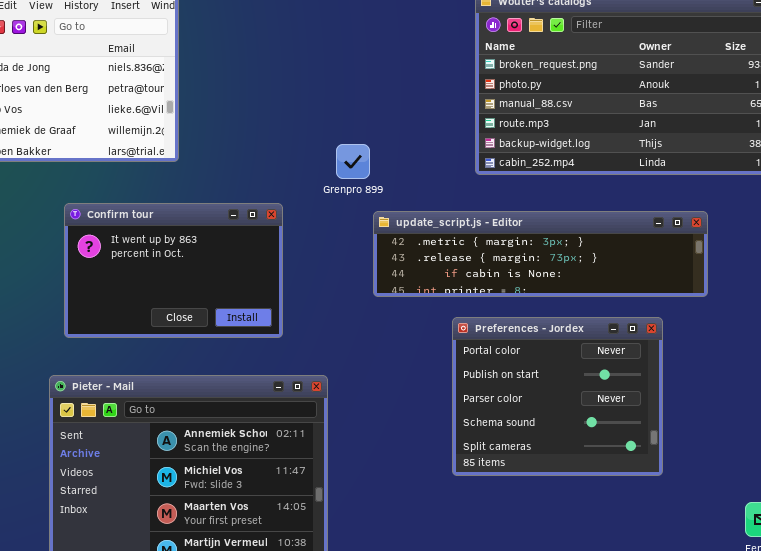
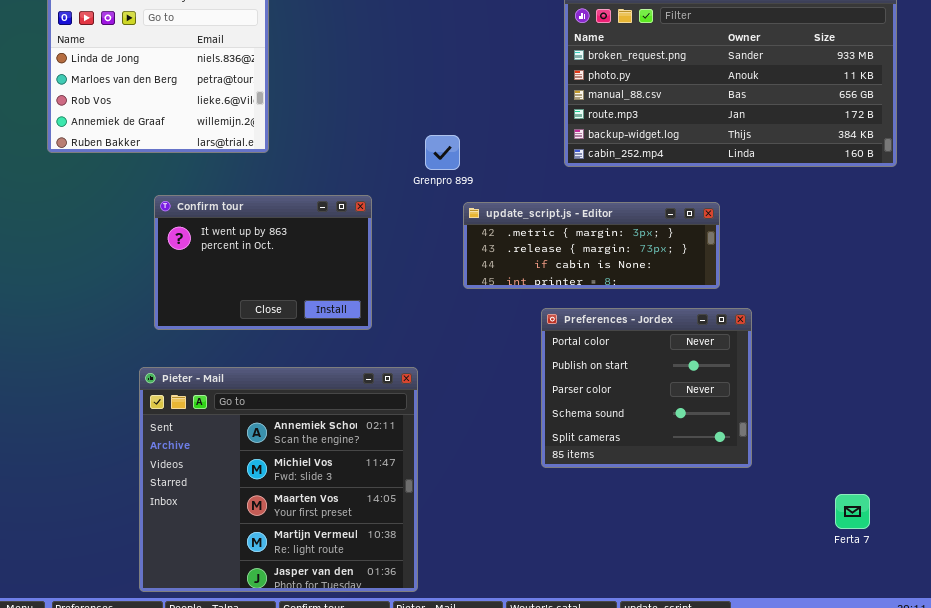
update_script.js - Editor: [373,211,708,297] -> [463,202,720,289], resized

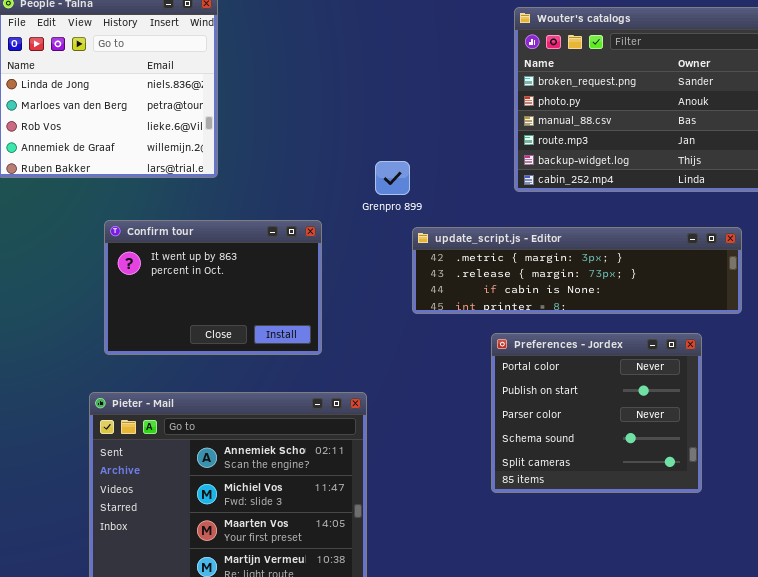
update_script.js - Editor: [463,202,720,289] -> [412,227,742,314], resized

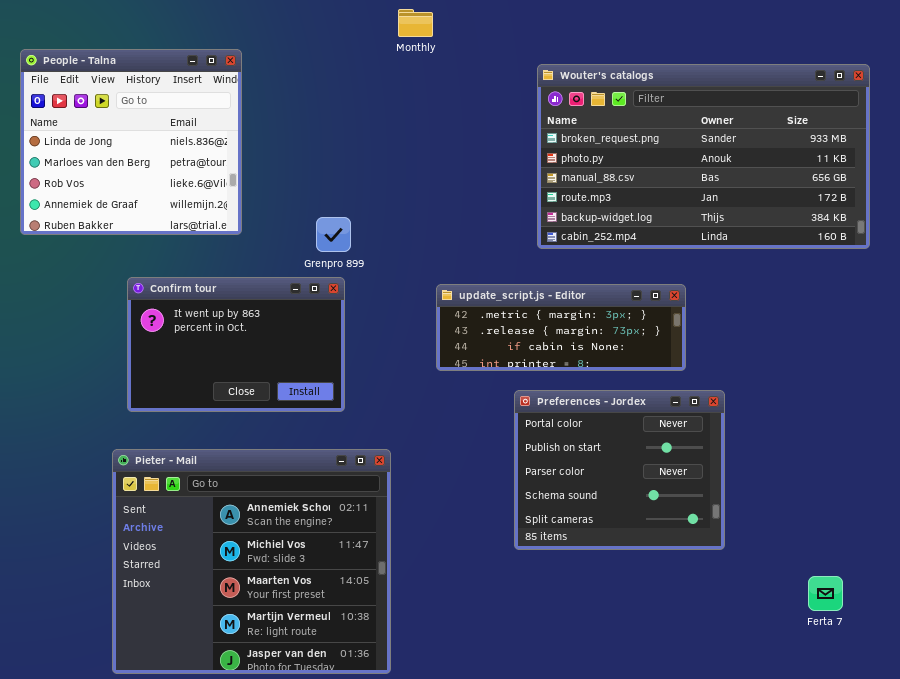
Grenpro 899: [375,161,410,195] -> [316,217,351,252], moved
update_script.js - Editor: [412,227,742,314] -> [436,284,686,371], resized

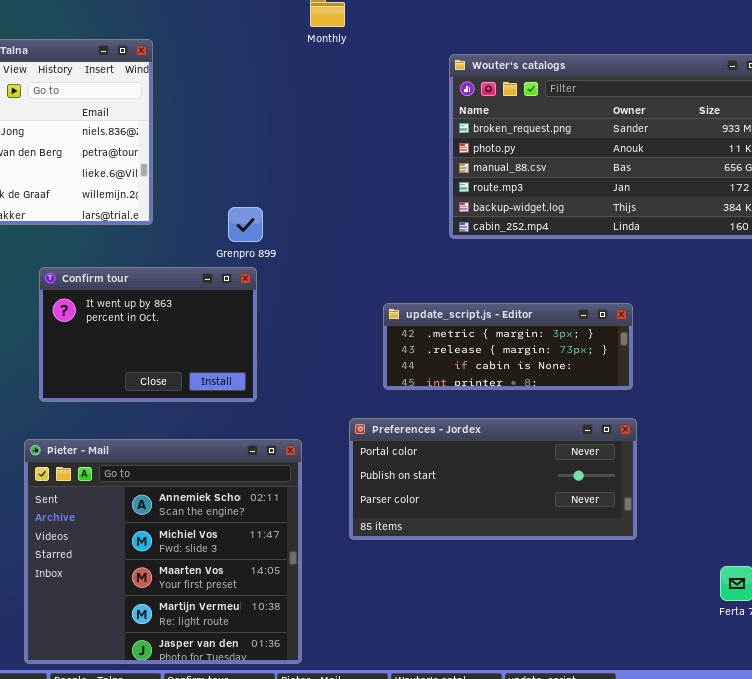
update_script.js - Editor: [436,284,686,371] -> [383,303,633,390], moved
Preferences - Jordex: [514,390,725,550] -> [349,418,637,540], resized

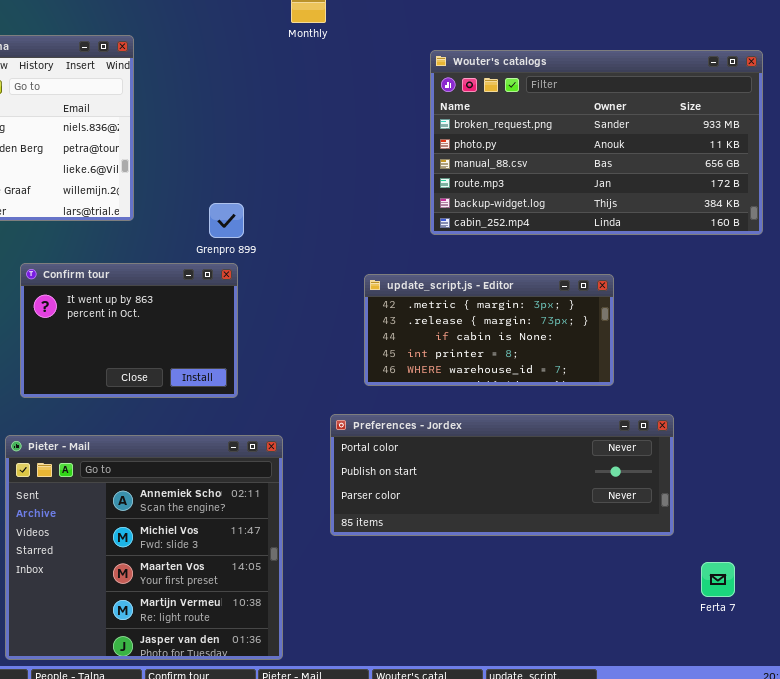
update_script.js - Editor: [383,303,633,390] -> [364,274,614,386], resized
Preferences - Jordex: [349,418,637,540] -> [330,414,674,536], resized

